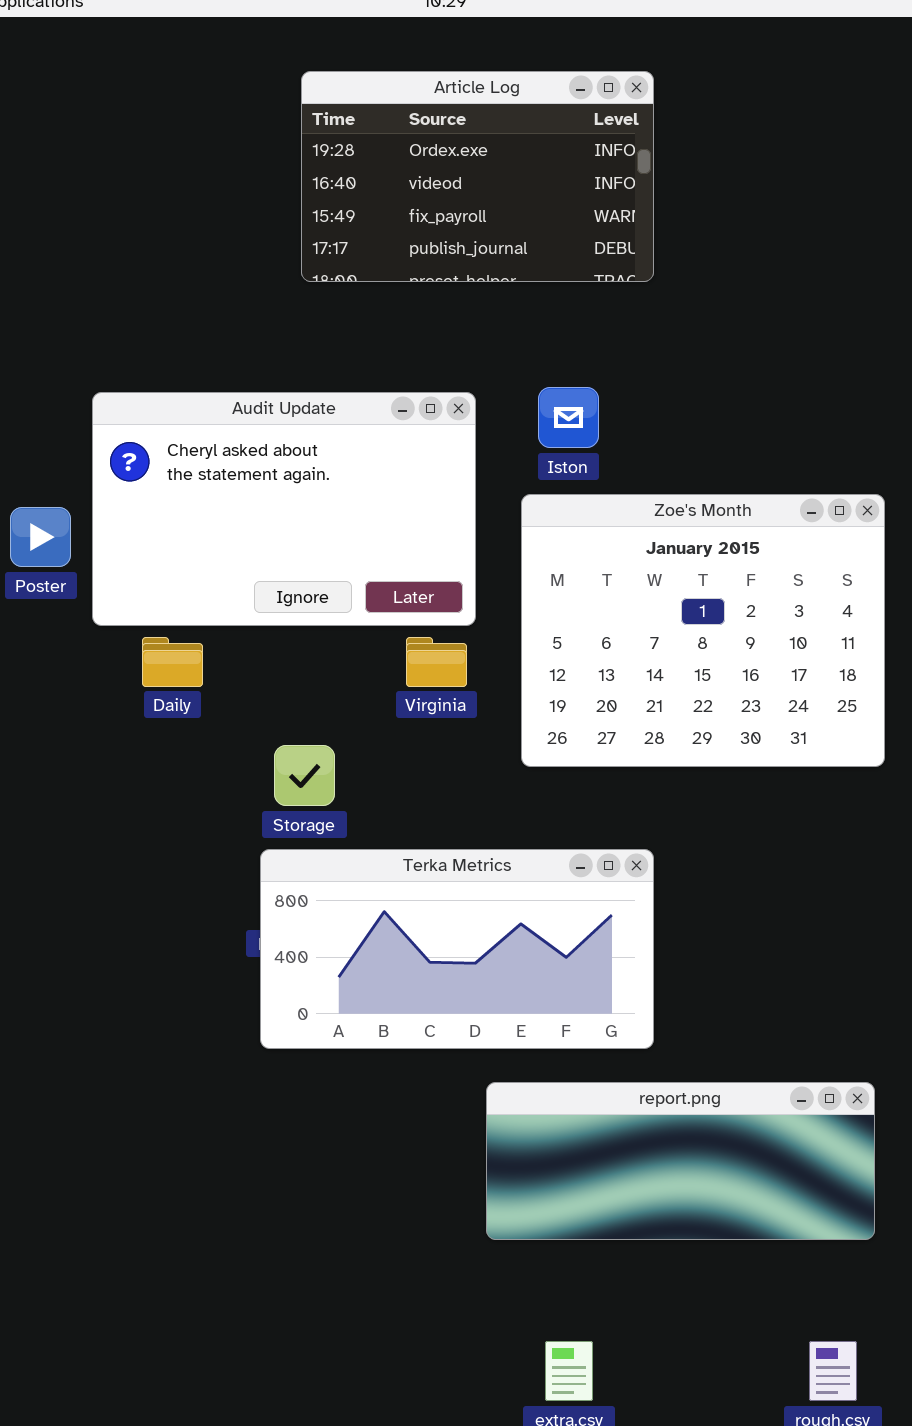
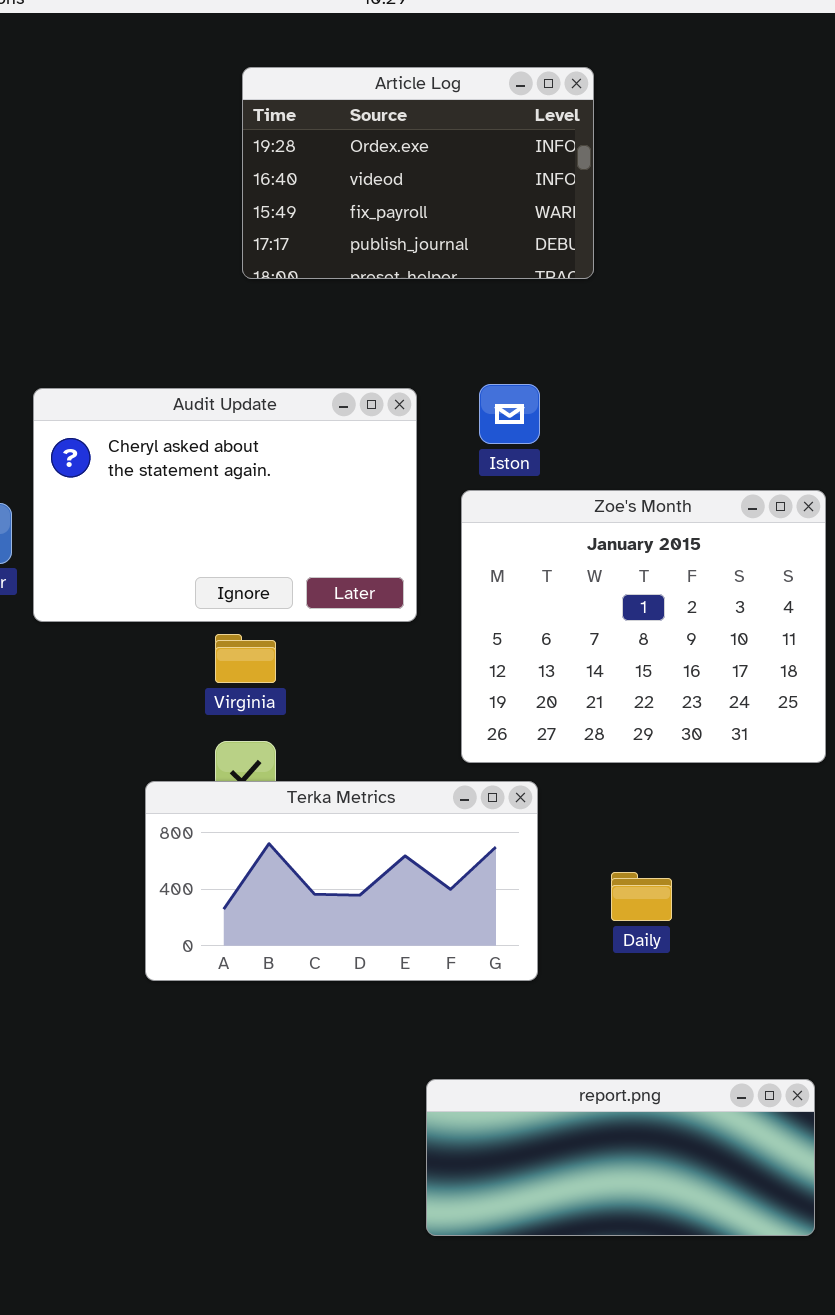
Daily: [142,637,203,687] -> [611,872,672,921], moved
Virginia: [406,637,467,687] -> [215,634,276,683], moved
Terka Metrics: [260,849,654,1049] -> [145,781,538,981], moved

